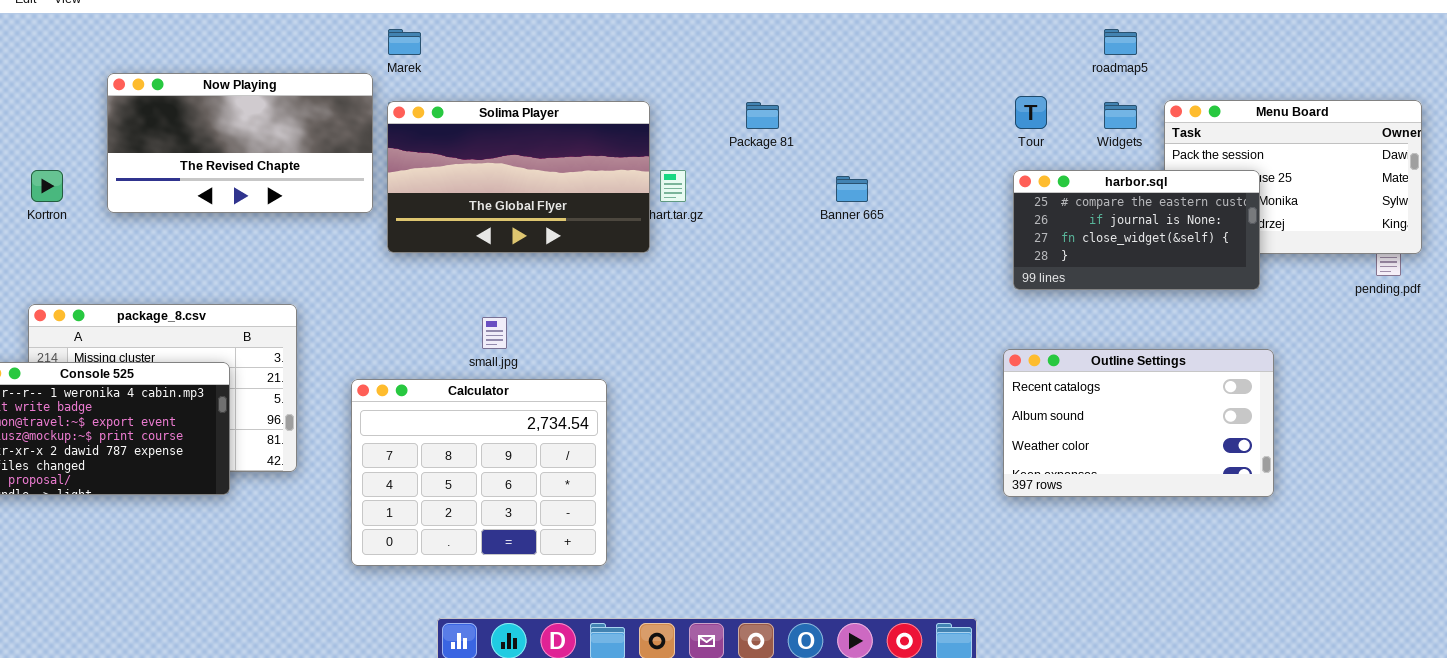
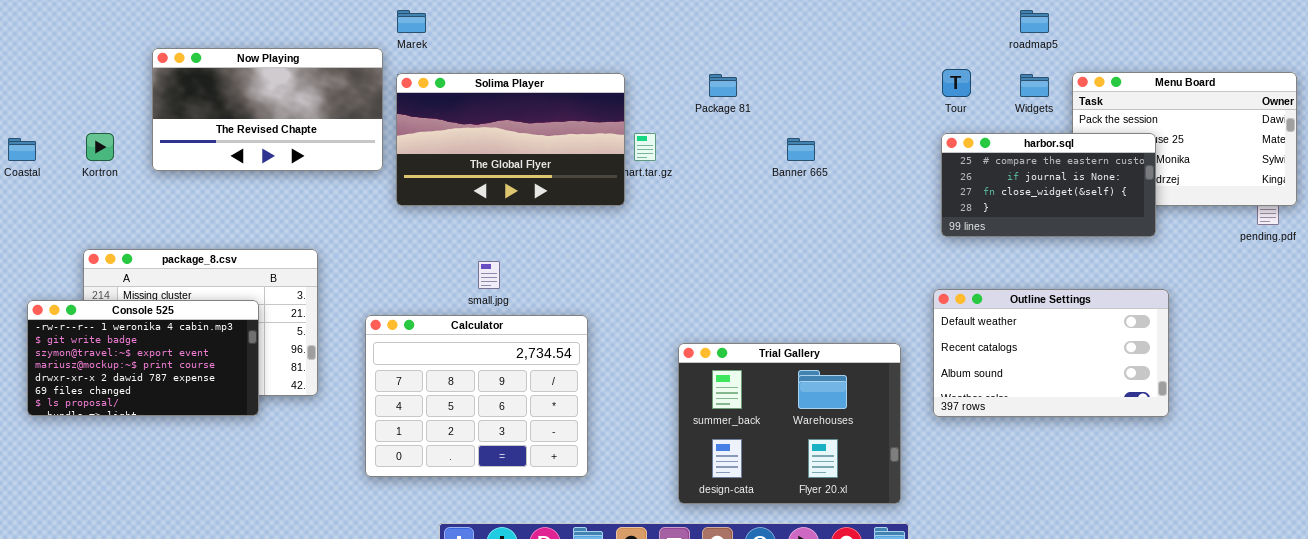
Outline Settings: [1003,349,1274,497] -> [933,289,1169,417], scrolled up 1 row
Trial Gallery: none -> [678,343,901,504], opened

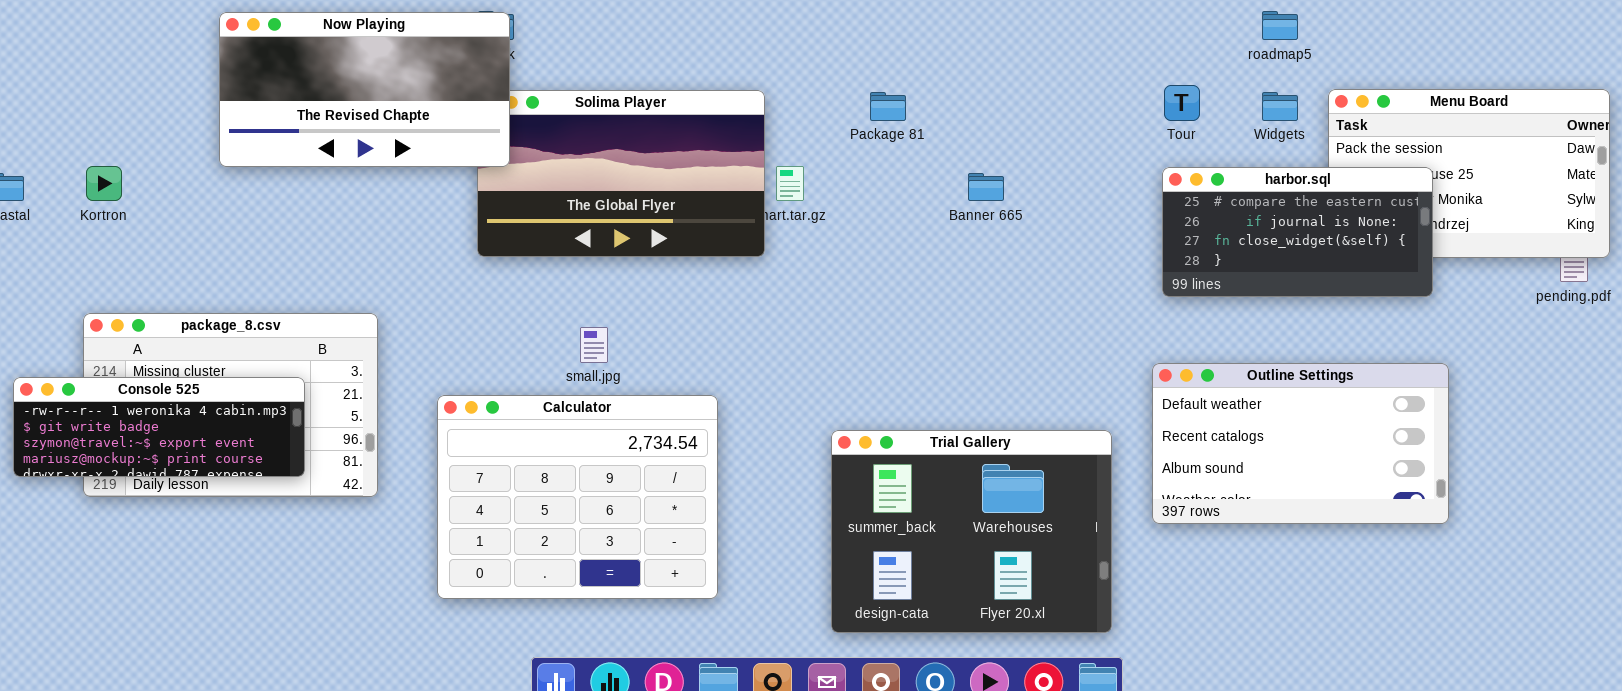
Now Playing: [152,48,383,171] -> [219,12,510,167], moved
Console 525: [27,300,259,416] -> [13,377,305,477], resized

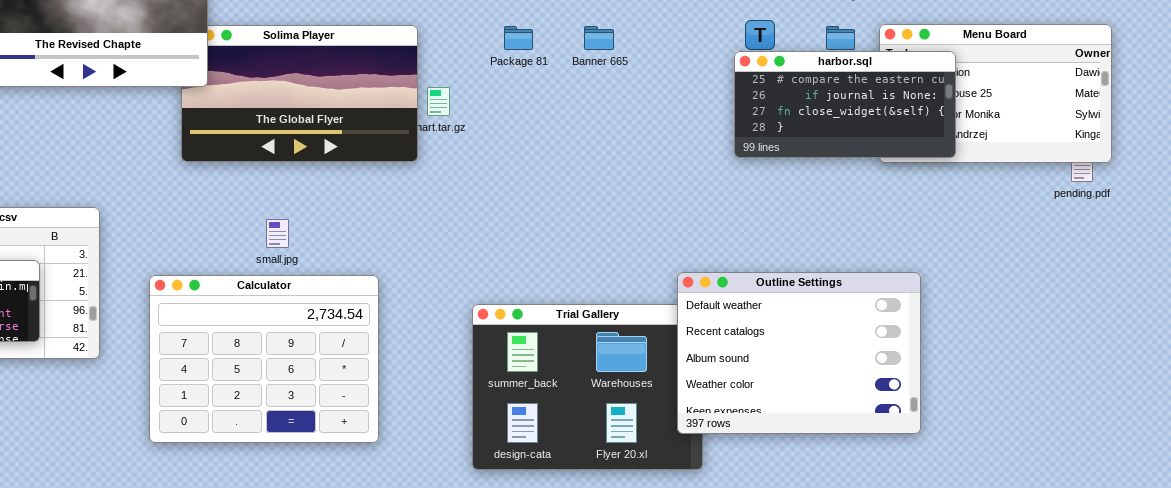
harbor.sql: [1162,167,1433,297] -> [734,51,956,158], moved
Banner 665: [968,173,1004,201] -> [584,26,614,50], moved
Outline Settings: [1152,363,1449,524] -> [677,272,921,434], moved, resized

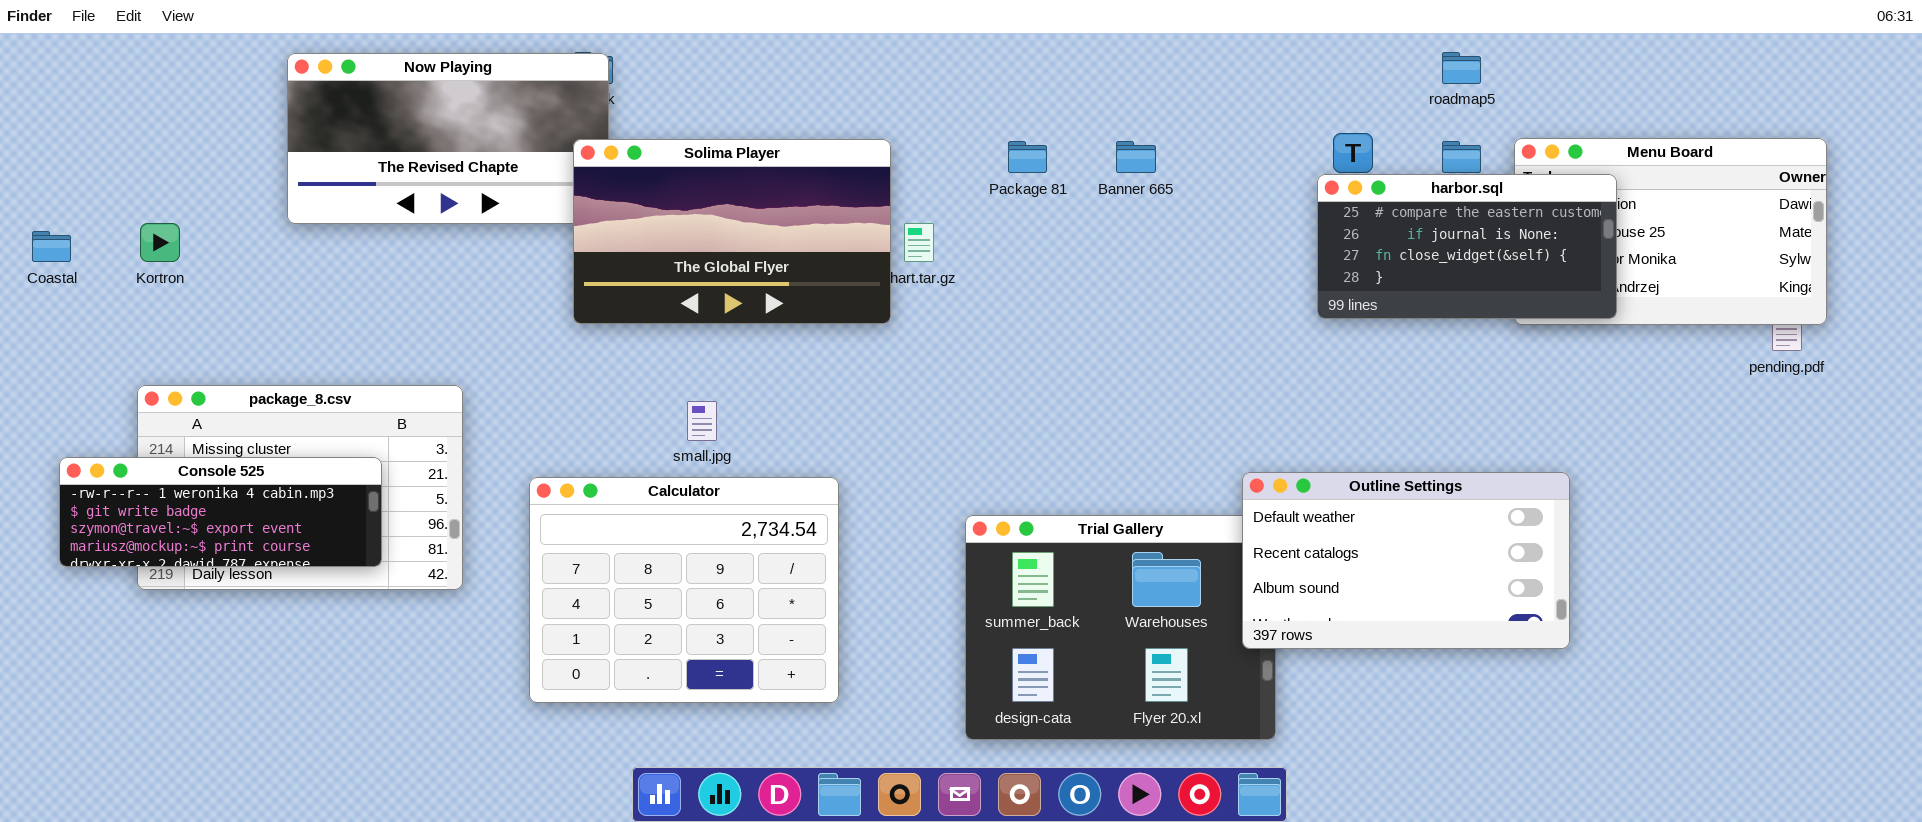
Solima Player: [181,25,418,162] -> [573,139,891,324], raised
Outline Settings: [677,272,921,434] -> [1242,472,1570,649], resized

